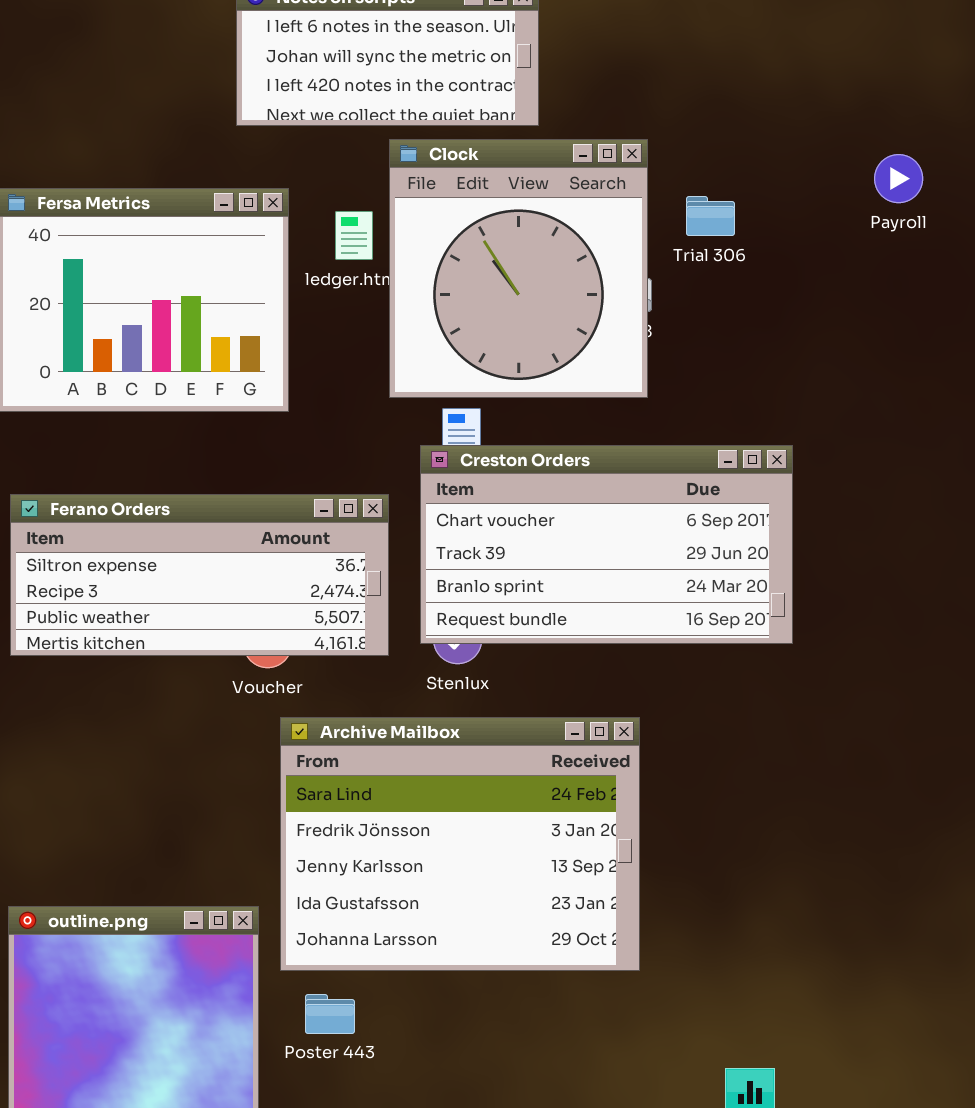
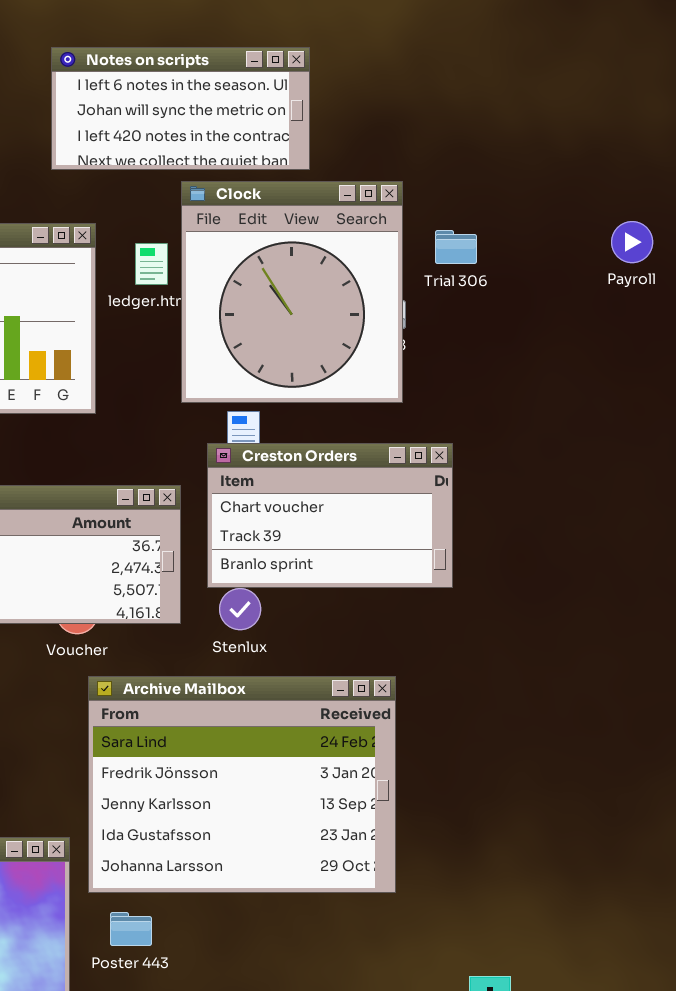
Payroll: [874,154,923,203] -> [611,221,653,263], moved
Creston Orders: [420,445,793,644] -> [207,443,453,588], resized

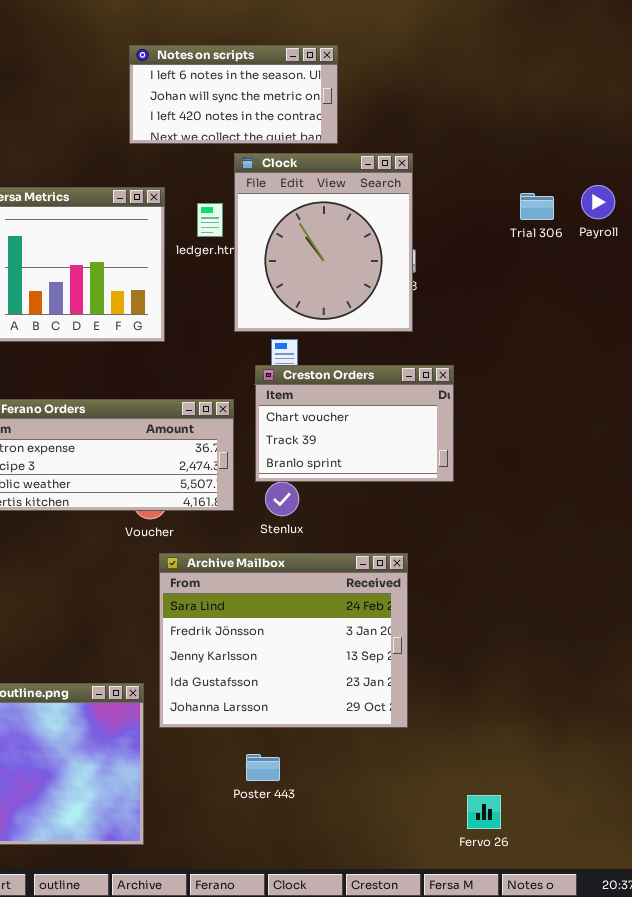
Trial 306: [435,230,477,264] -> [520,193,554,220], moved
Poster 443: [110,912,152,946] -> [246,754,280,781], moved

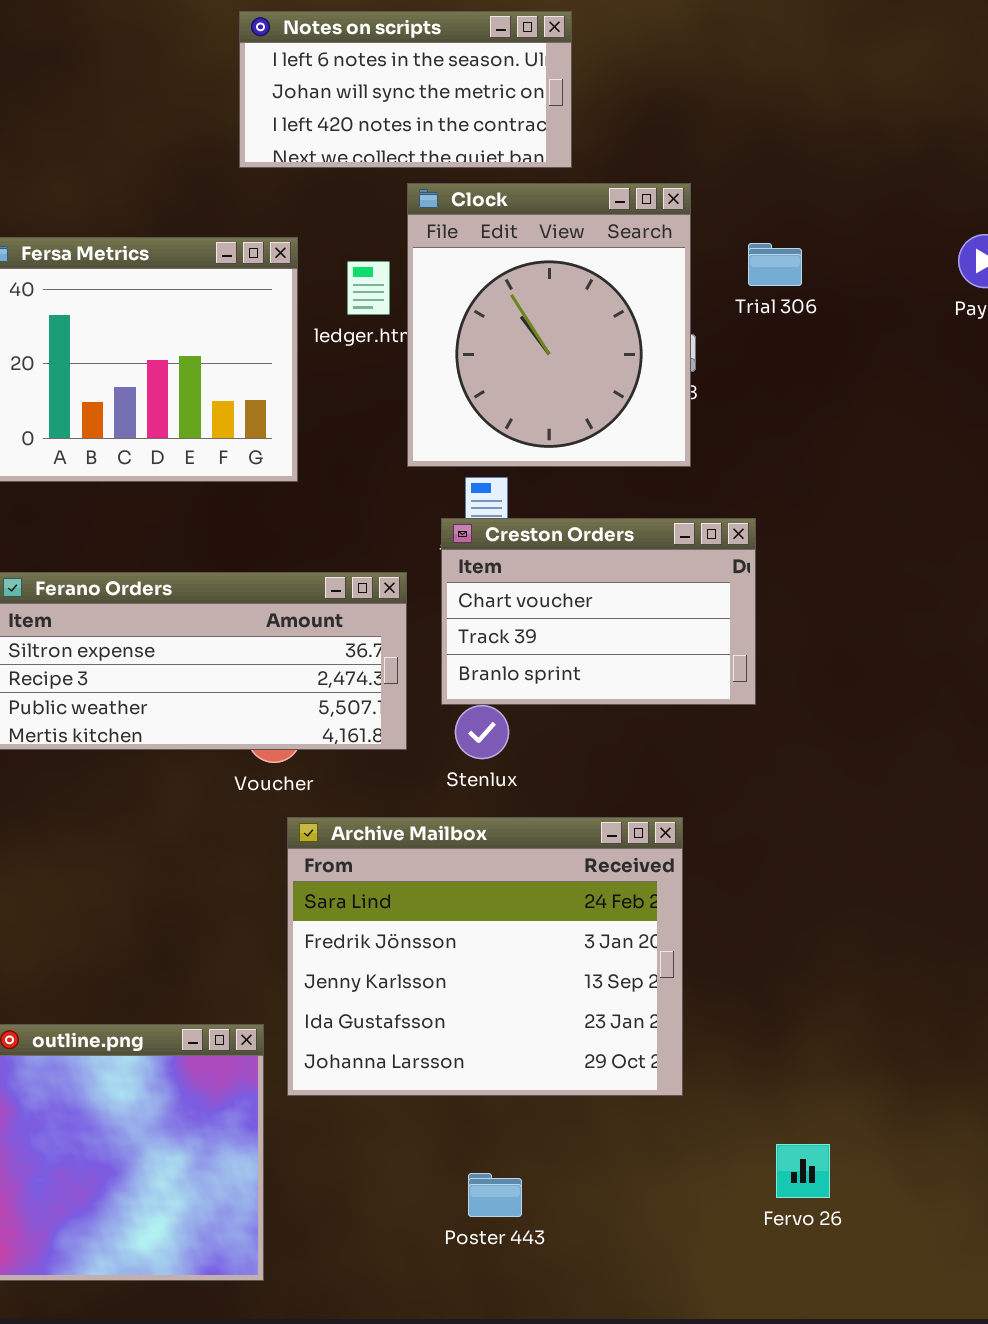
Trial 306: [520,193,554,220] -> [748,243,802,286], moved
Poster 443: [246,754,280,781] -> [468,1173,522,1217], moved
Fervo 26: [467,795,501,829] -> [776,1144,830,1198], moved

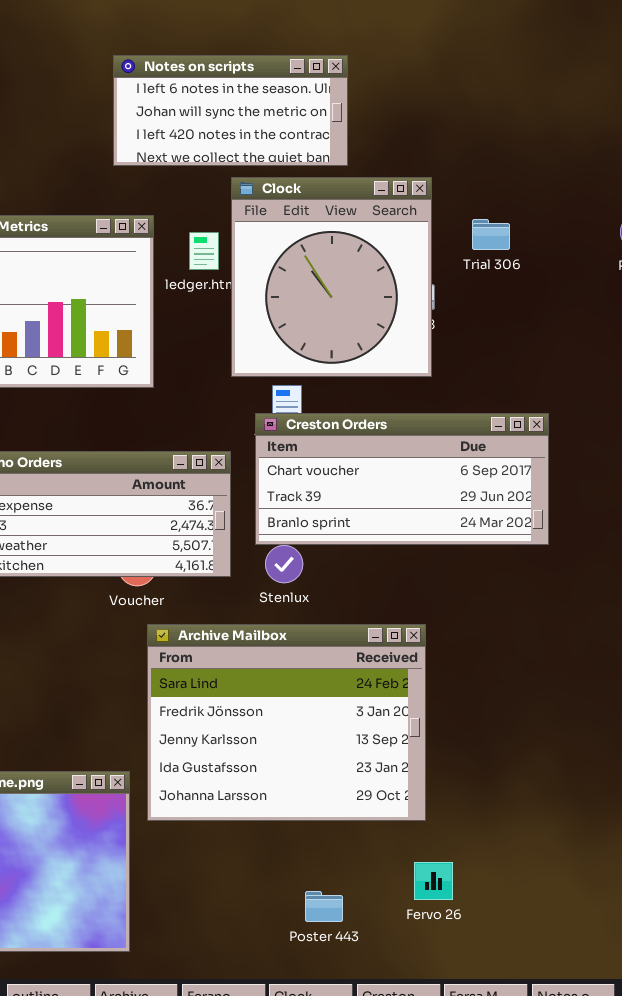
Creston Orders: [441,518,756,705] -> [255,413,549,545], resized
Fervo 26: [776,1144,830,1198] -> [414,862,453,900], moved
Poster 443: [468,1173,522,1217] -> [305,891,343,922], moved

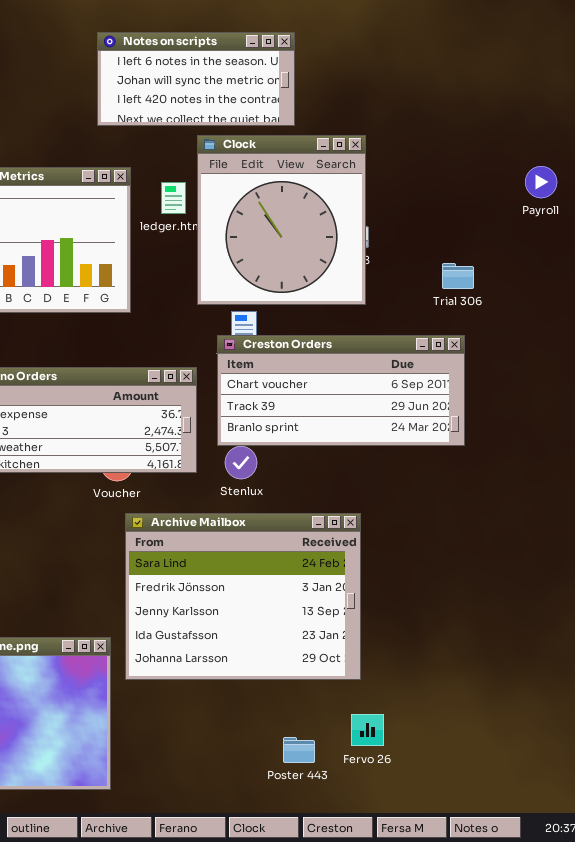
Trial 306: [472,219,510,250] -> [442,263,474,289], moved
Poster 443: [305,891,343,922] -> [283,737,315,763], moved

